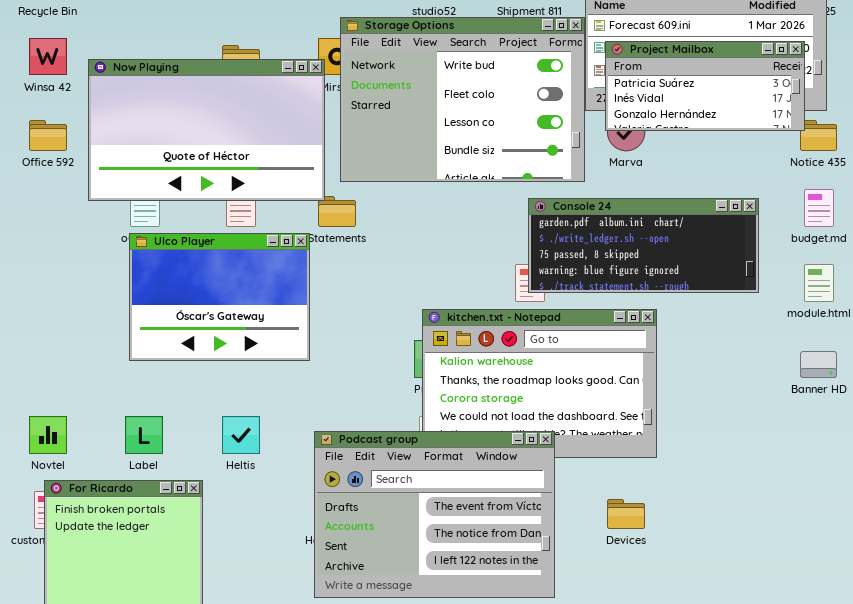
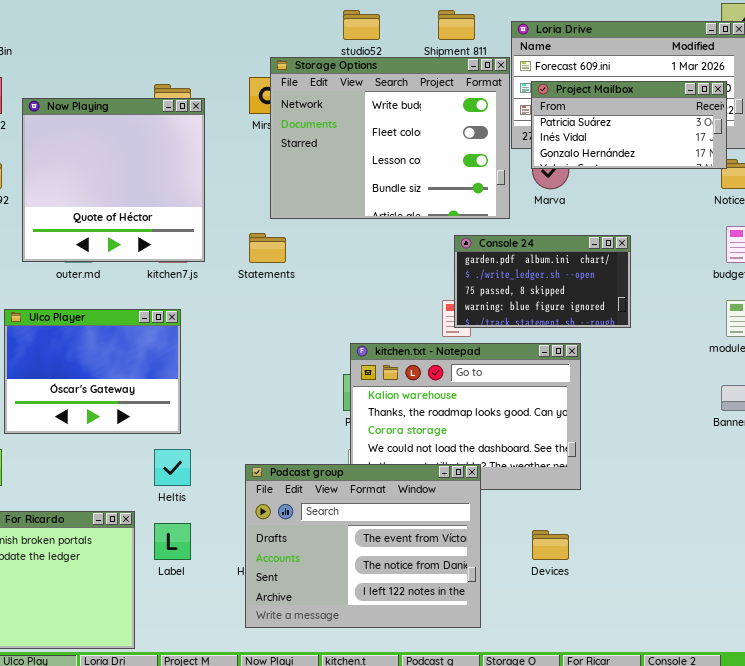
Now Playing: [88,59,325,201] -> [22,98,205,262], resized
Console 24: [528,198,759,293] -> [454,235,631,328], resized
Ulco Player: [129,233,310,361] -> [4,309,181,434], moved
Label: [125,416,163,454] -> [154,523,191,560], moved

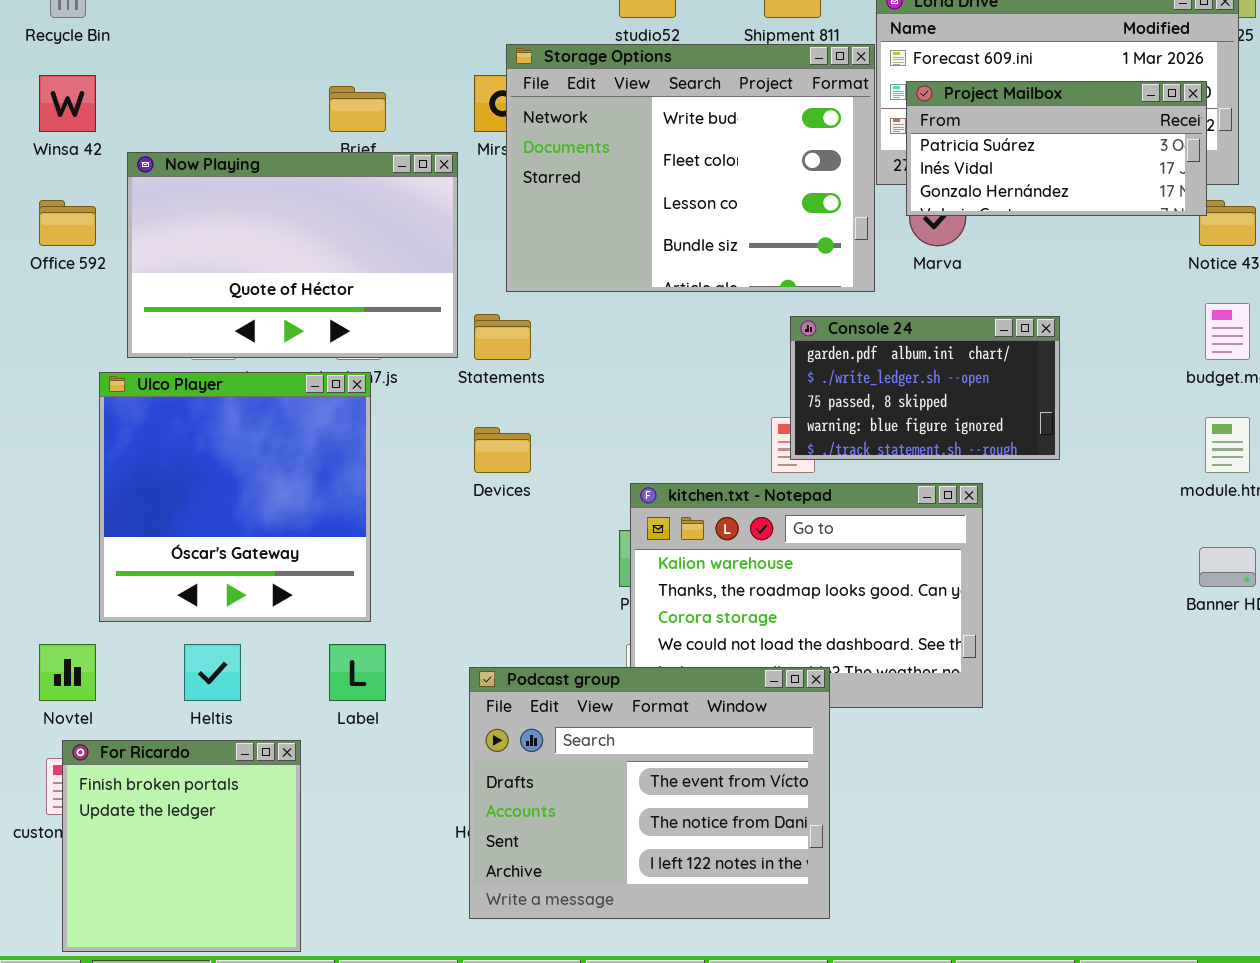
Now Playing: [22,98,205,262] -> [127,152,458,358], resized
Ulco Player: [4,309,181,434] -> [99,372,371,622], resized
Heltis: [154,449,191,486] -> [184,644,241,701], moved
Label: [154,523,191,560] -> [329,644,386,701], moved
Devices: [532,530,569,560] -> [474,427,531,473], moved

